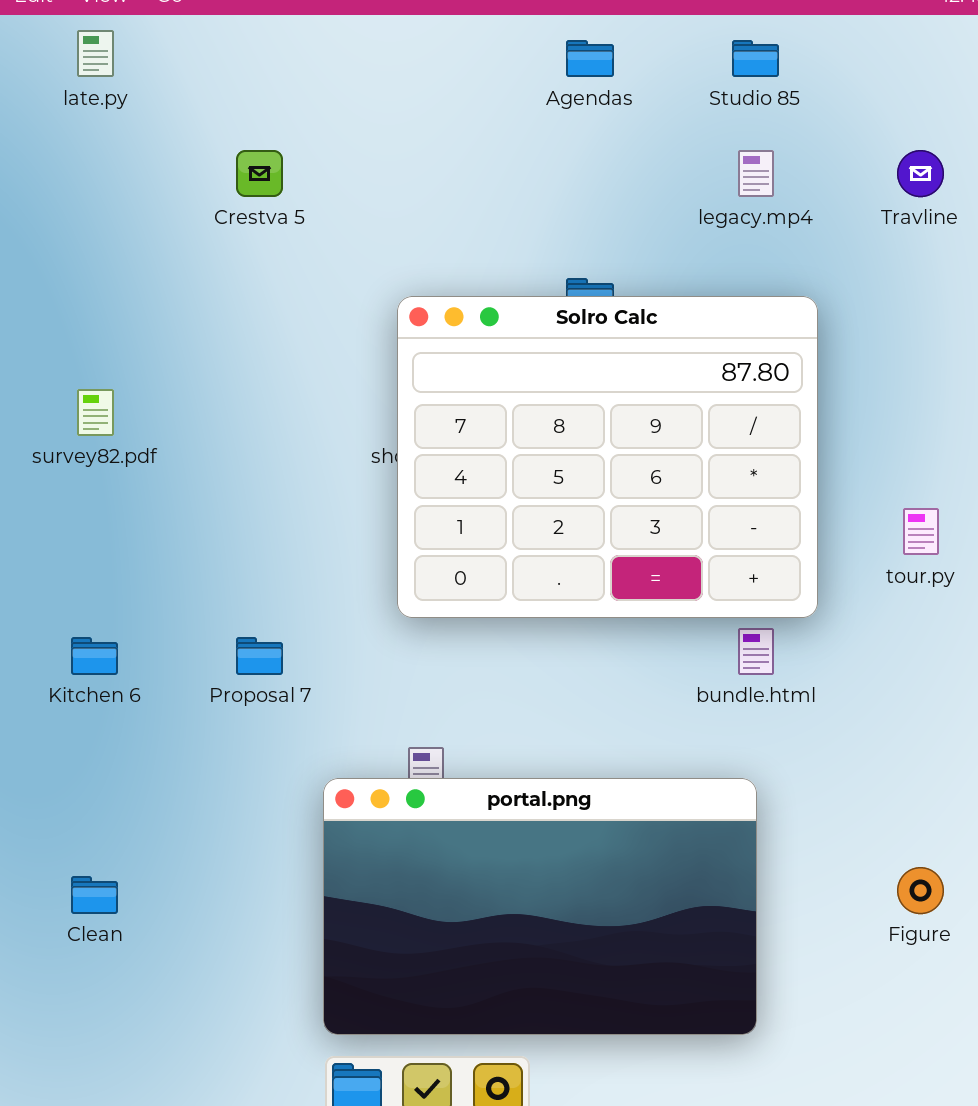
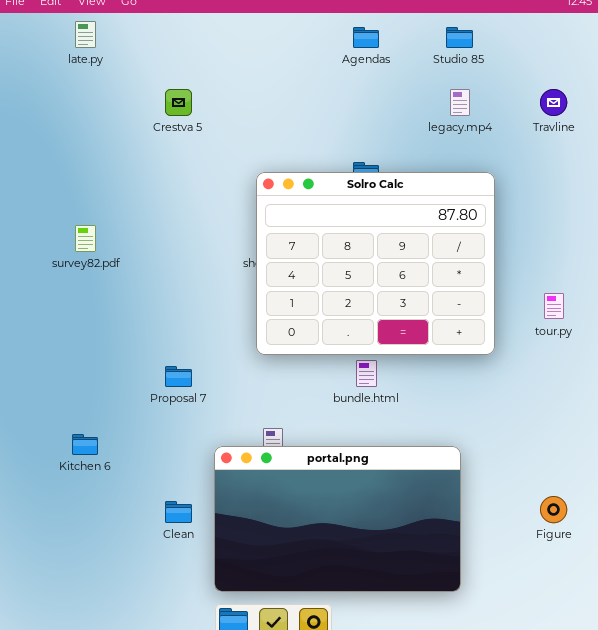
bundle.html: [738,628,774,675] -> [356,360,377,387], moved
Kitchen 6: [71,637,118,675] -> [72,434,98,455], moved
Clean: [71,876,118,914] -> [165,501,192,523], moved

